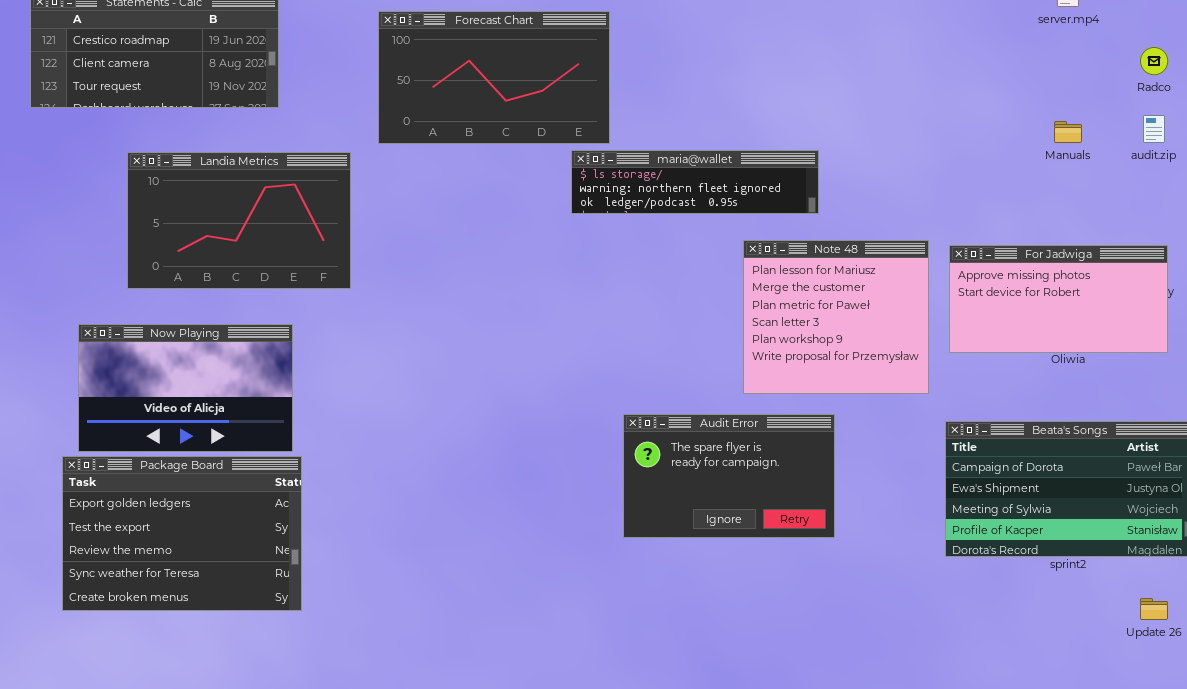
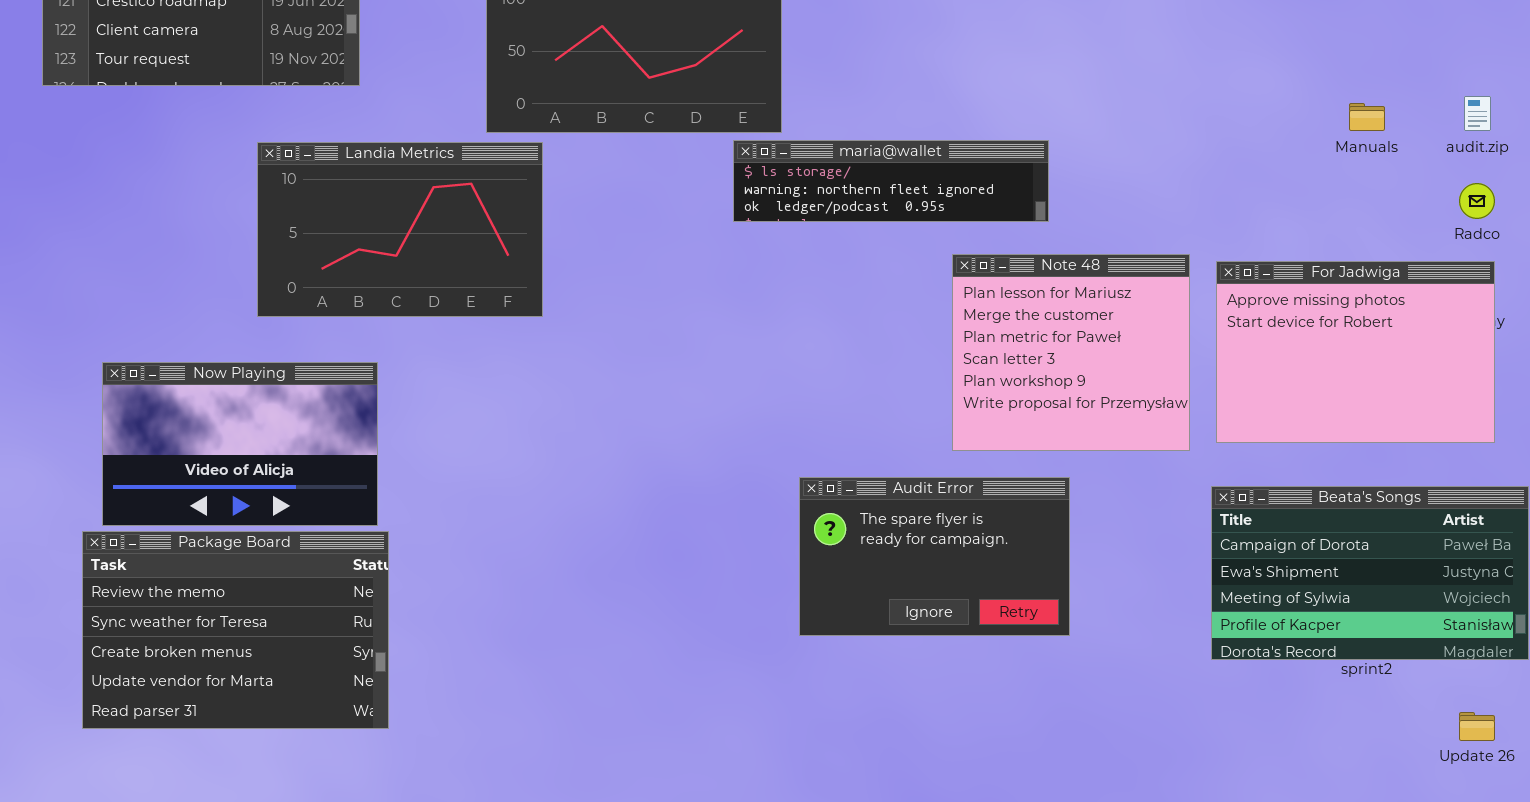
Radco: [1140,47,1168,75] -> [1459,183,1495,219], moved
Landia Metrics: [127,152,351,289] -> [257,142,543,317], moved
For Jadwiga: [949,245,1168,353] -> [1216,261,1495,443], resized
Package Board: [62,456,302,611] -> [82,531,389,729], scrolled down 2 rows

